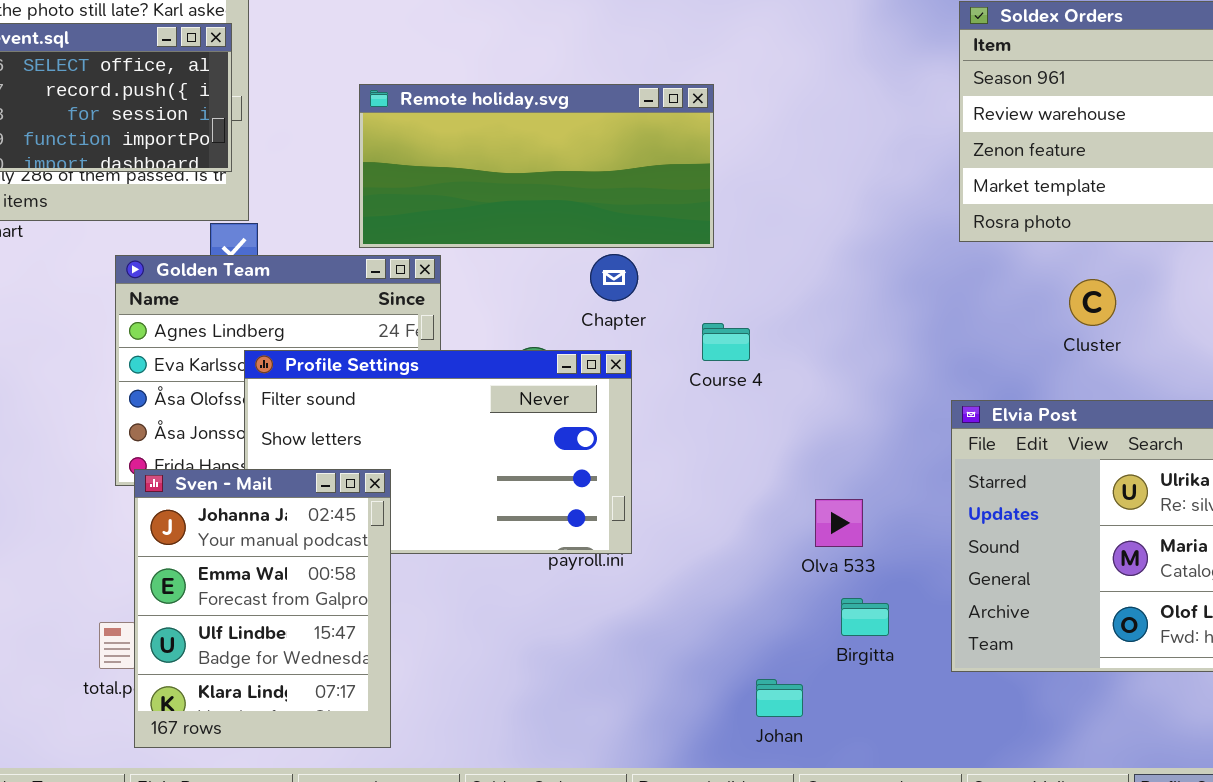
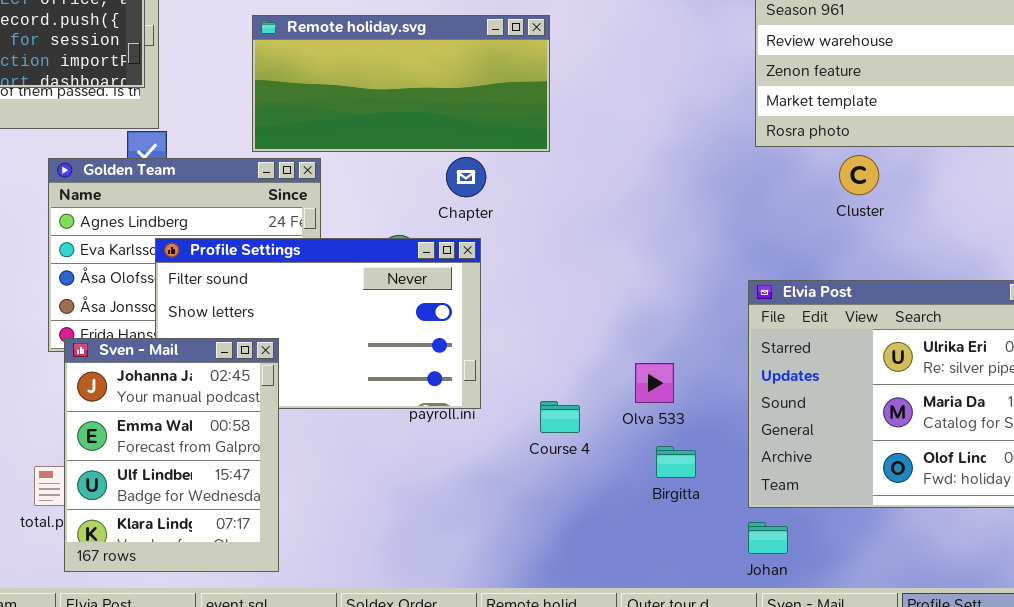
Cluster: [1069,279,1116,326] -> [839,155,879,195], moved
Course 4: [702,323,750,361] -> [540,401,580,433], moved
Johan: [756,679,803,717] -> [748,522,788,554], moved

